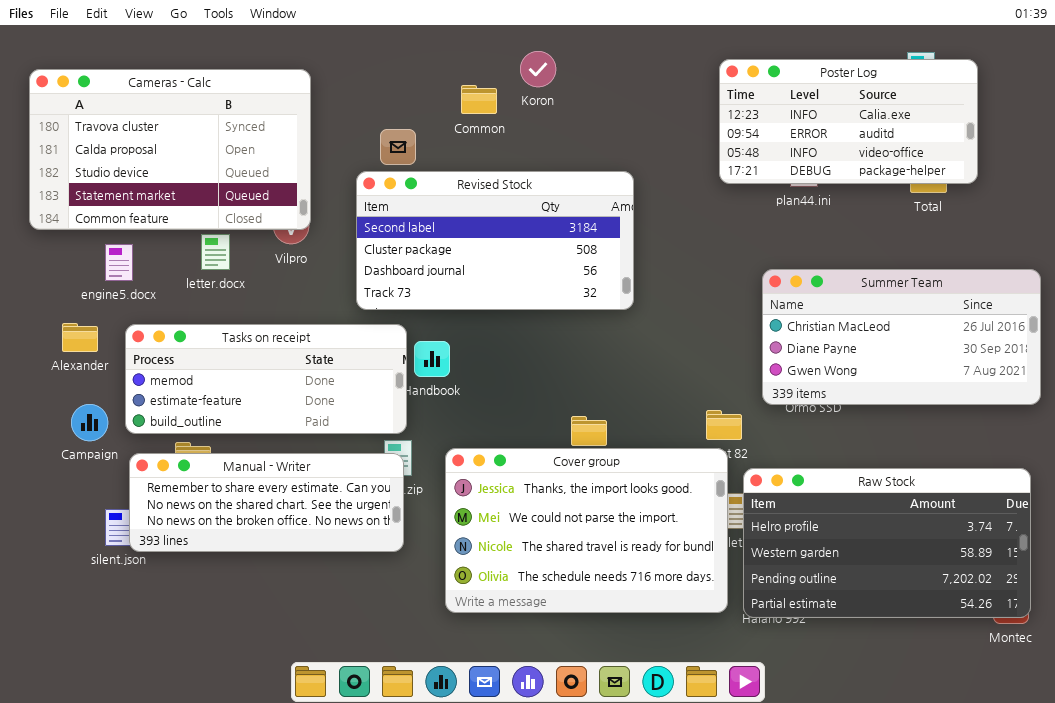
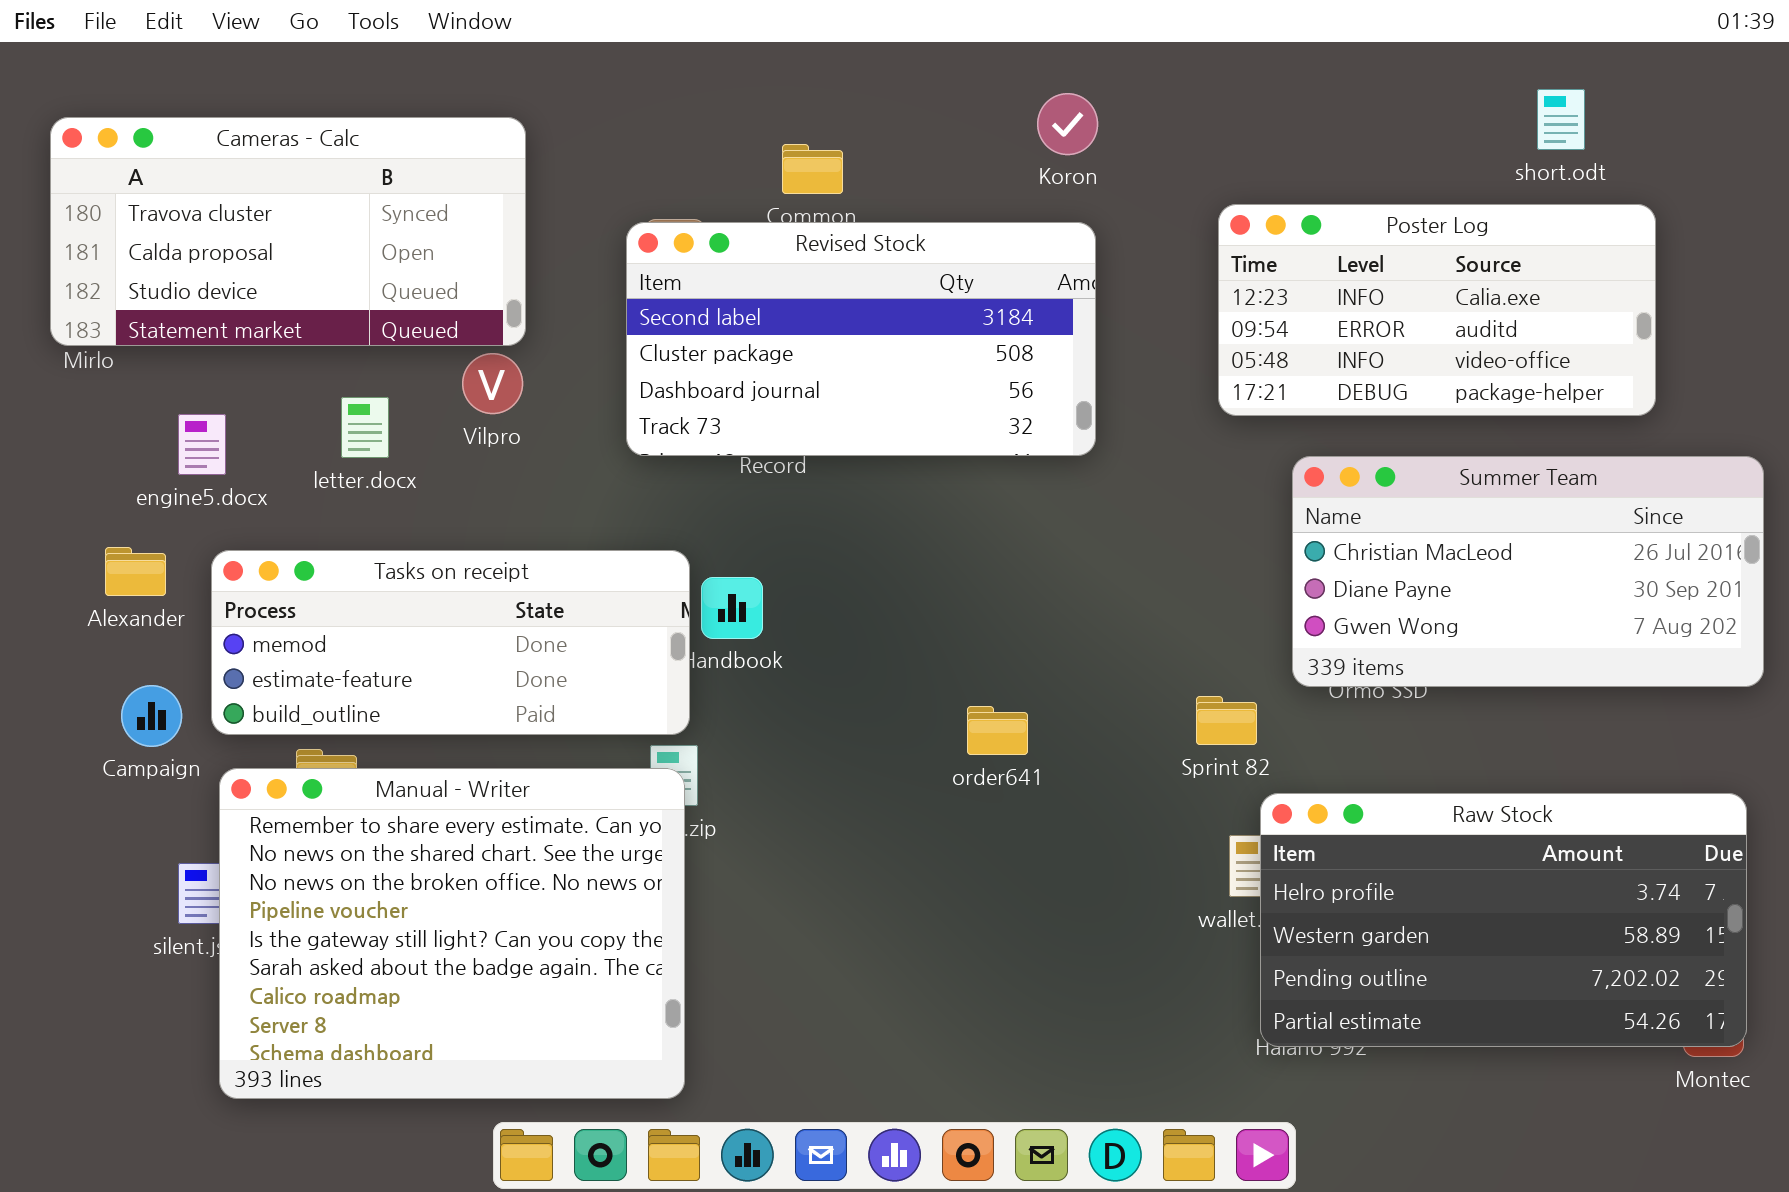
Koron: [520,51,556,87] -> [1037,93,1098,155], moved
Poster Log: [719,59,978,184] -> [1218,204,1656,416], moved
Cameras - Calc: [29,69,311,230] -> [50,117,526,346], resized
Revised Stock: [356,171,634,310] -> [626,222,1096,456], moved
Cover group: [445,448,728,613] -> none, closed
Manual - Writer: [129,453,404,552] -> [219,768,685,1099], resized

